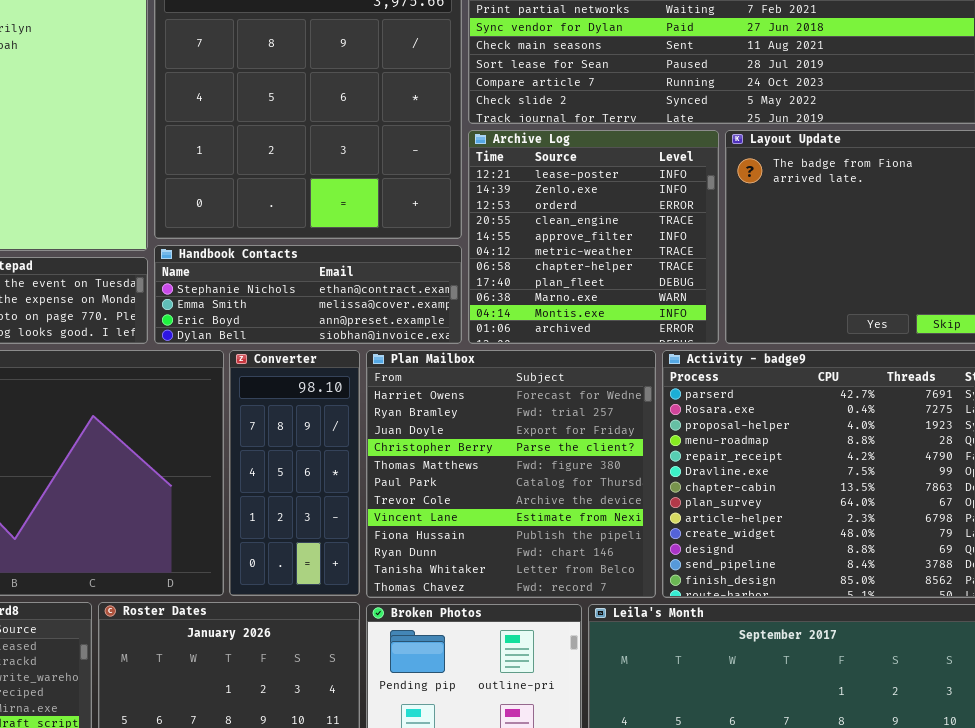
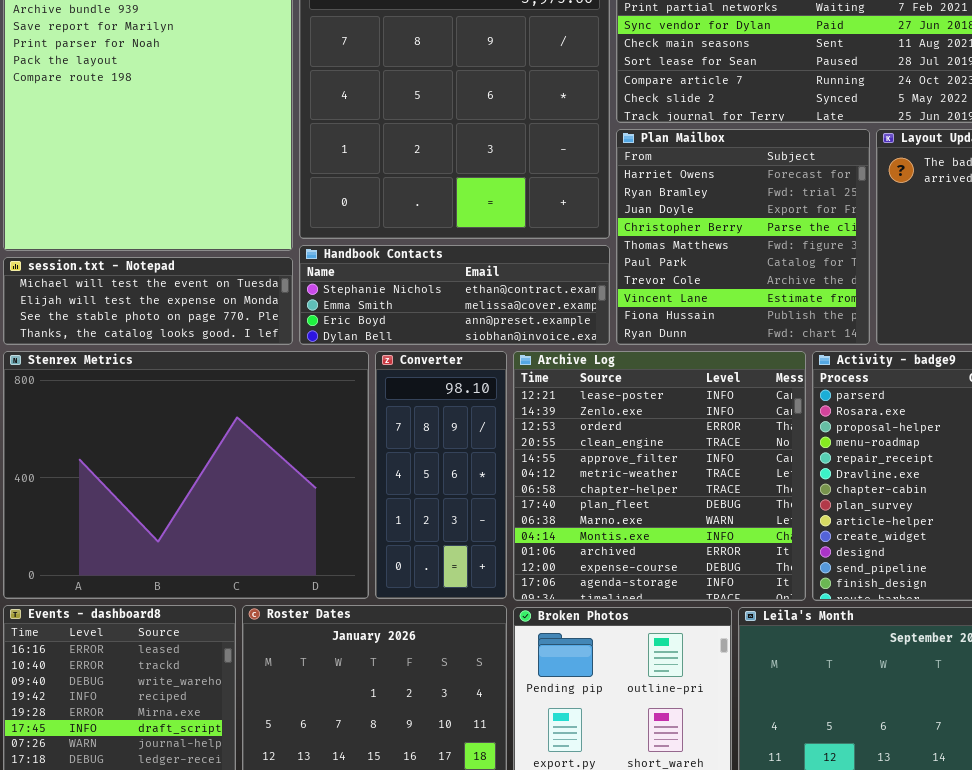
Archive Log: [468,130,719,344] -> [513,351,806,601], moved, resized
Plan Mailbox: [366,350,656,598] -> [616,129,870,345], moved, resized

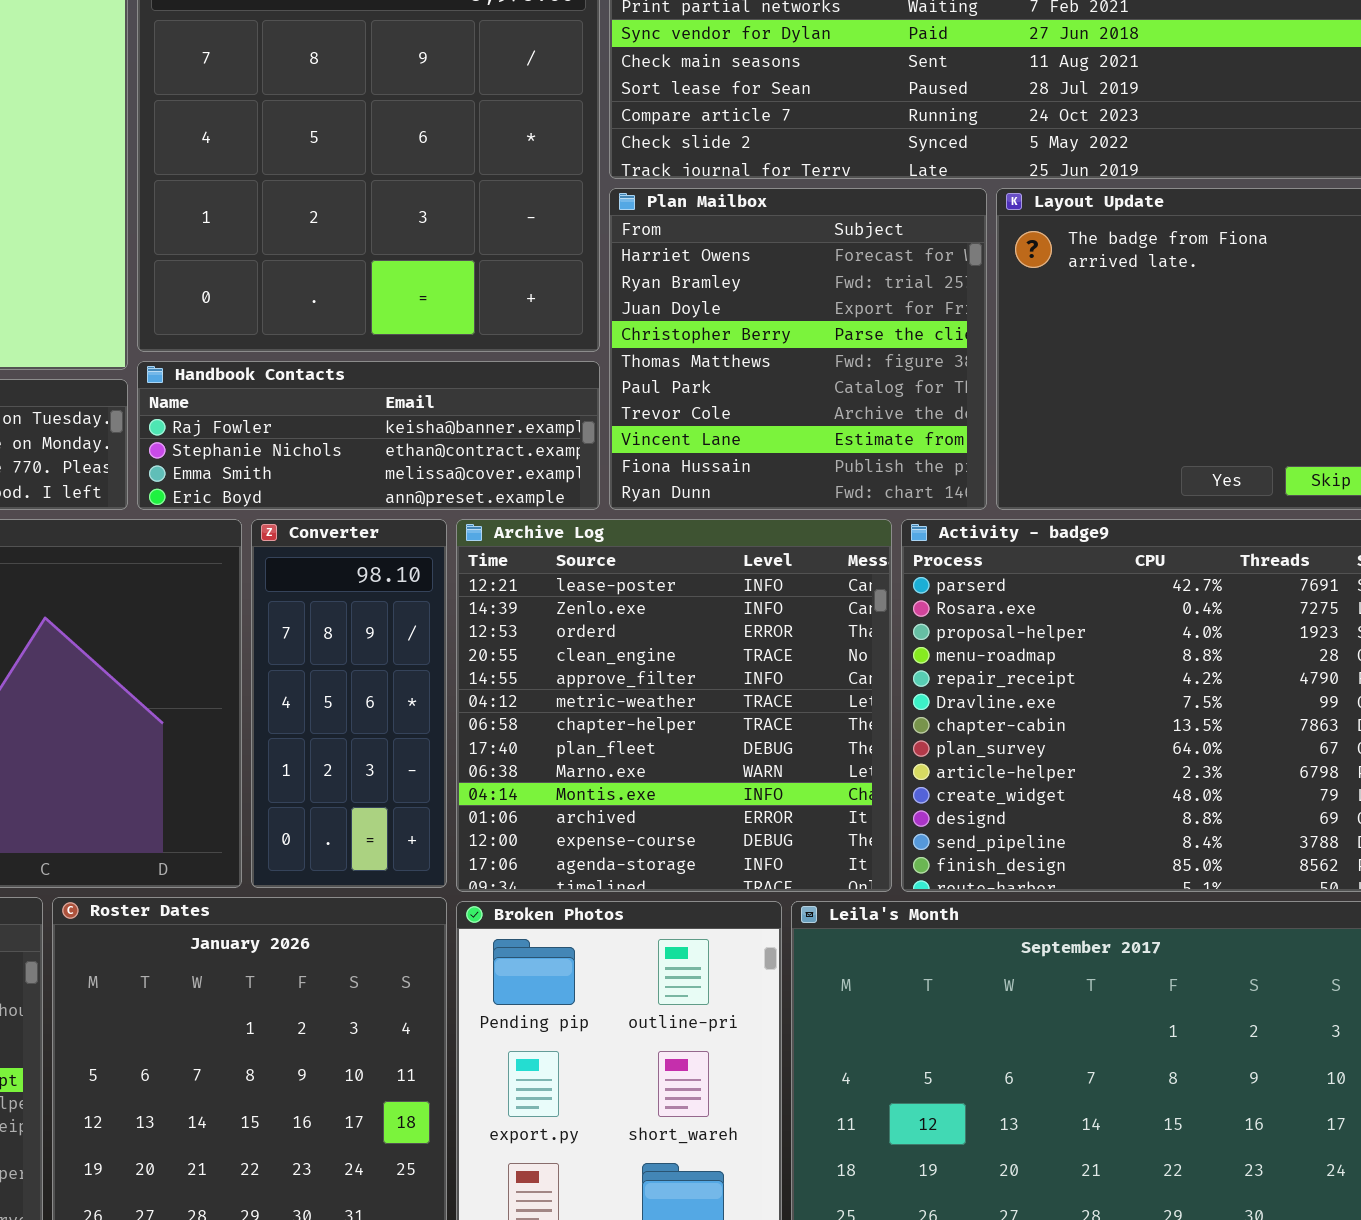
Handbook Contacts: [299,245,610,345] -> [137,361,600,510], scrolled up 1 row

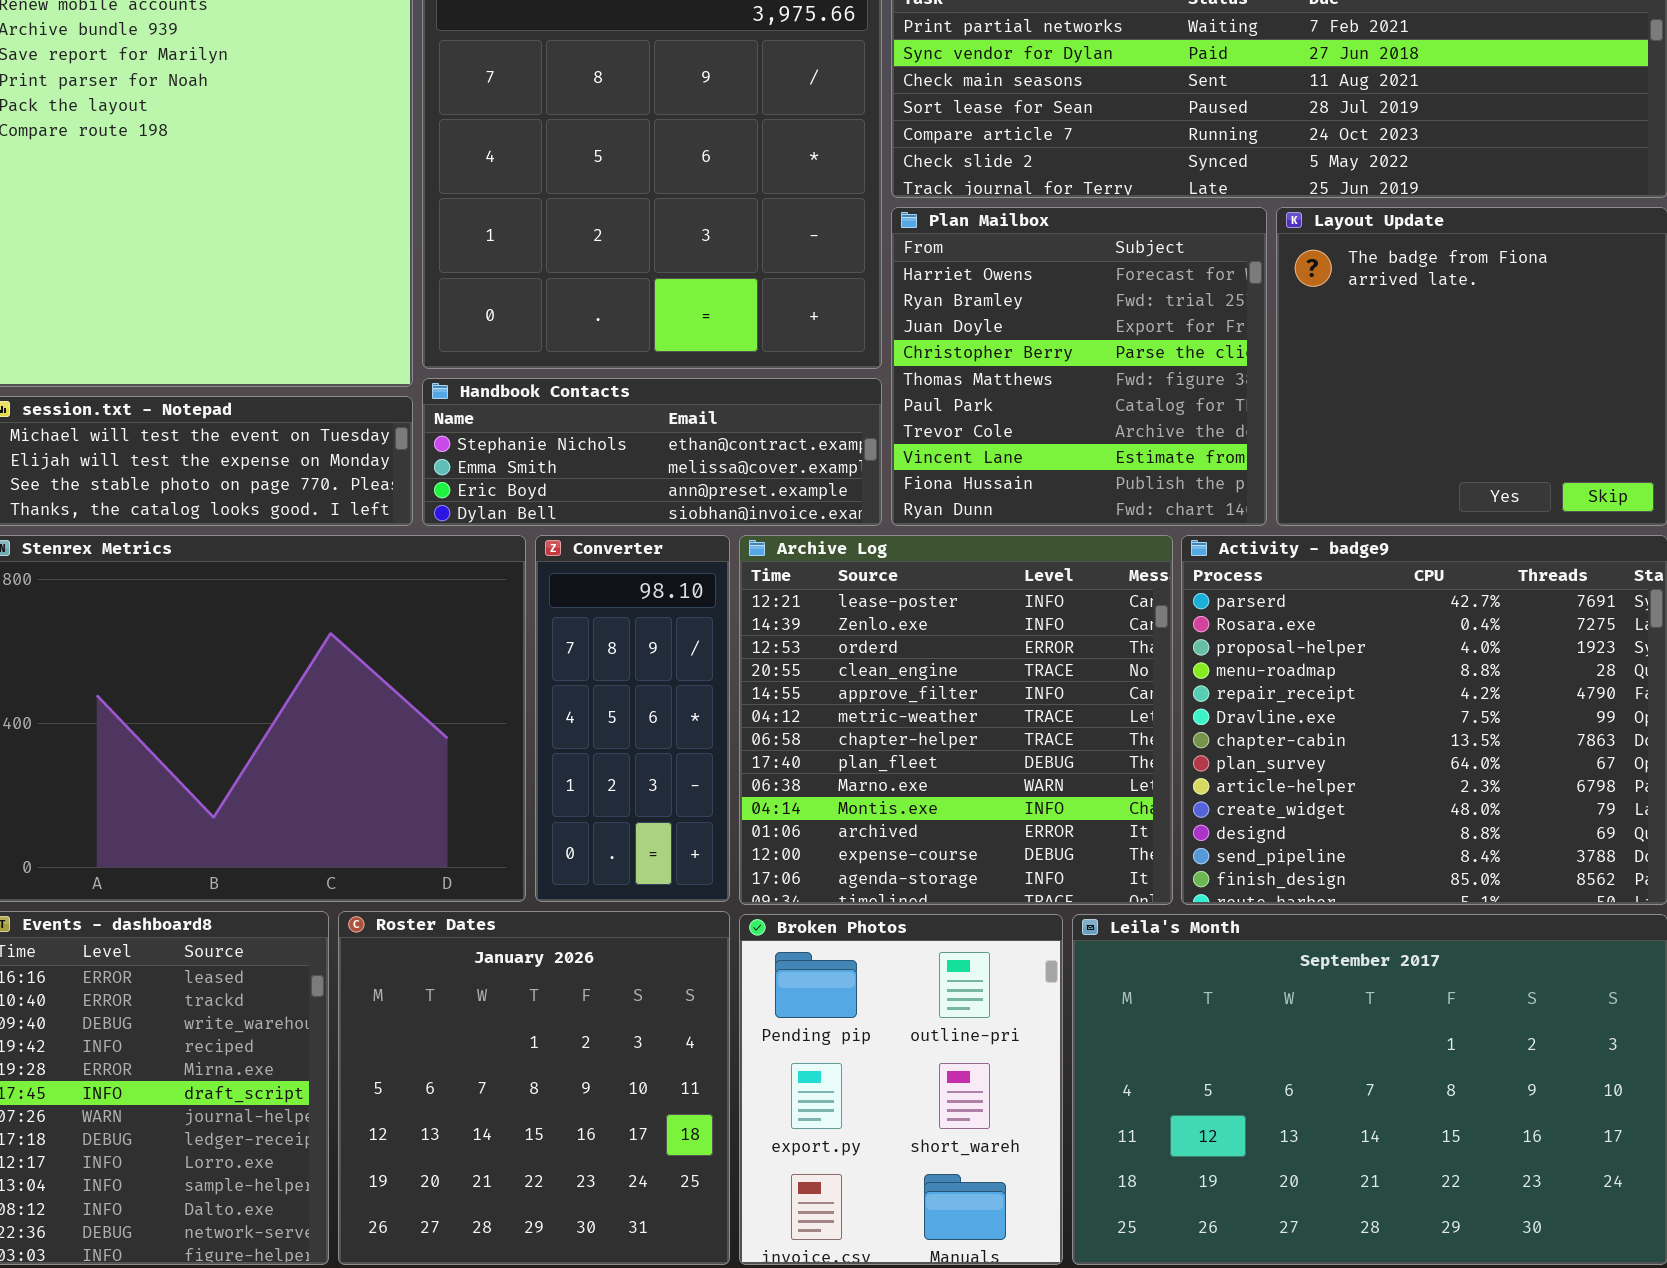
Handbook Contacts: [137,361,600,510] -> [422,378,882,526], scrolled down 1 row

